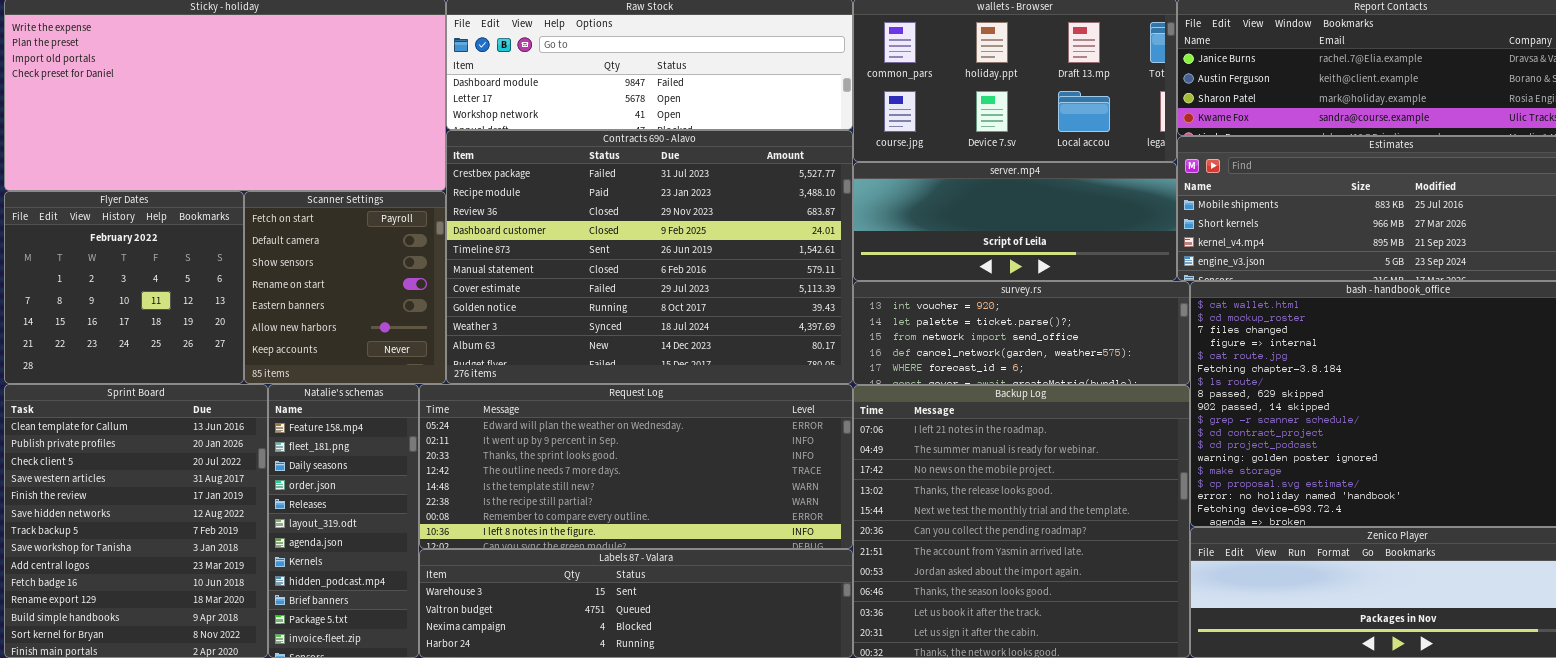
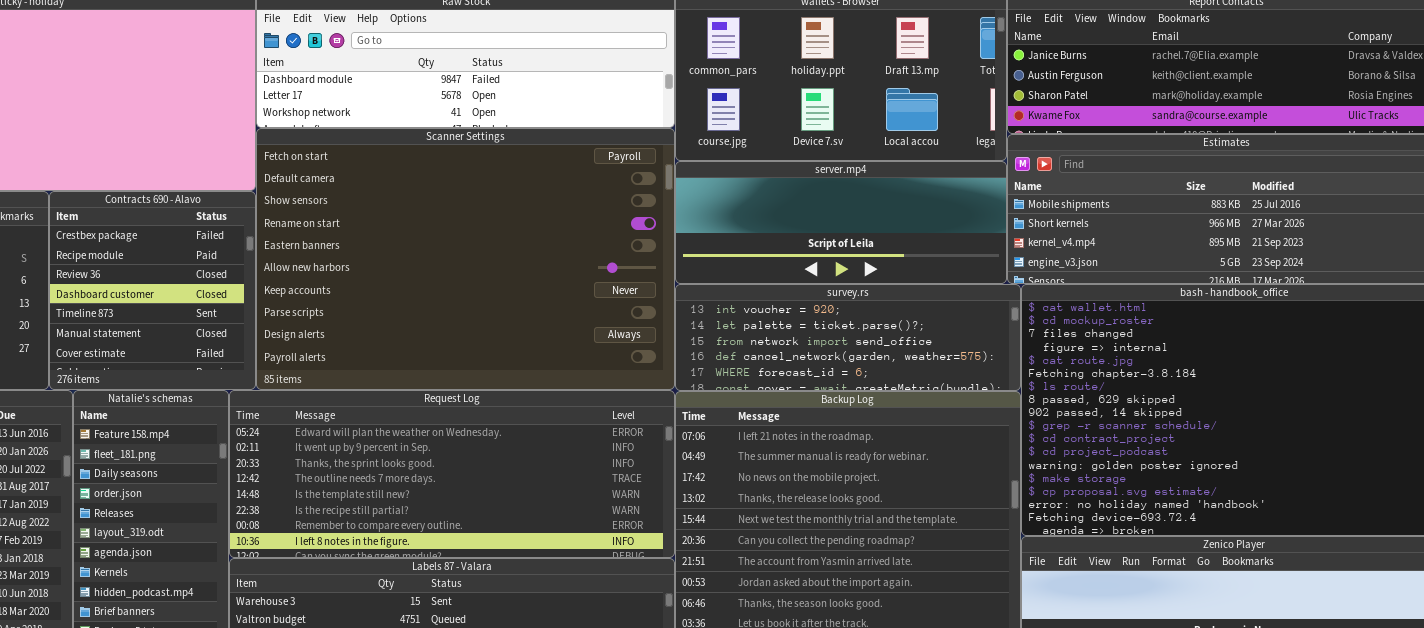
Contracts 690 - Alavo: [446,130,853,384] -> [49,191,256,390], moved, resized
Scanner Settings: [244,191,446,384] -> [256,128,675,390], moved, resized

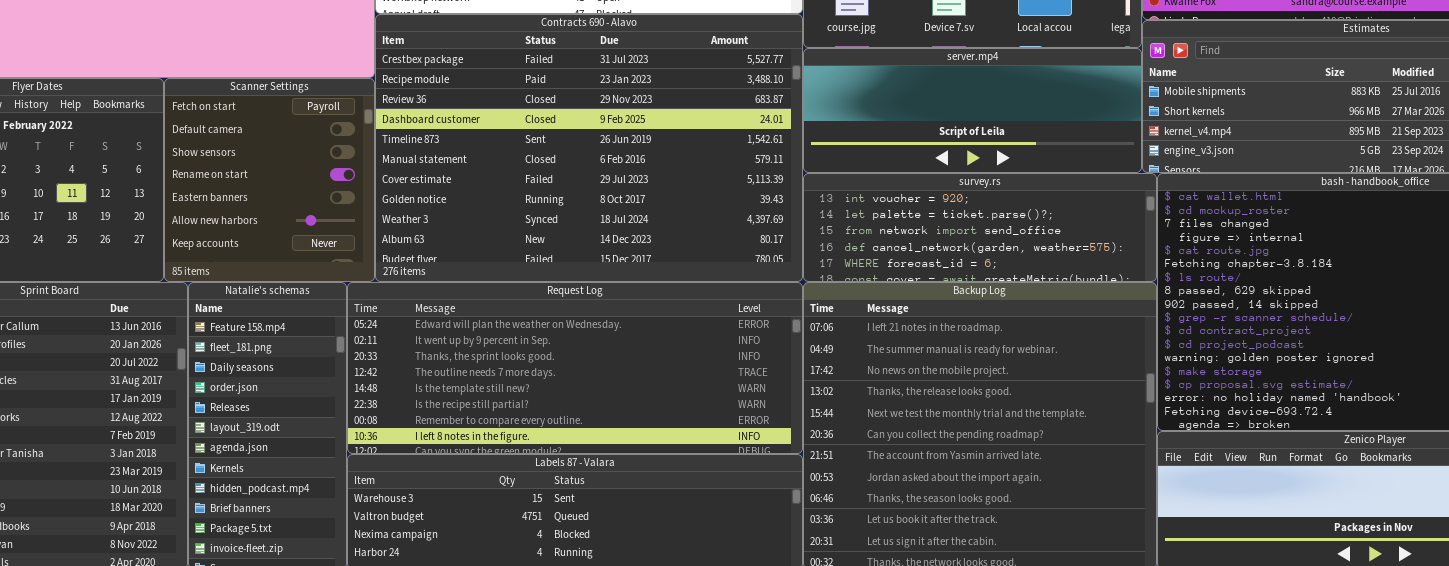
Scanner Settings: [256,128,675,390] -> [164,78,375,282], moved, resized
Contracts 690 - Alavo: [49,191,256,390] -> [375,14,803,282], moved, resized

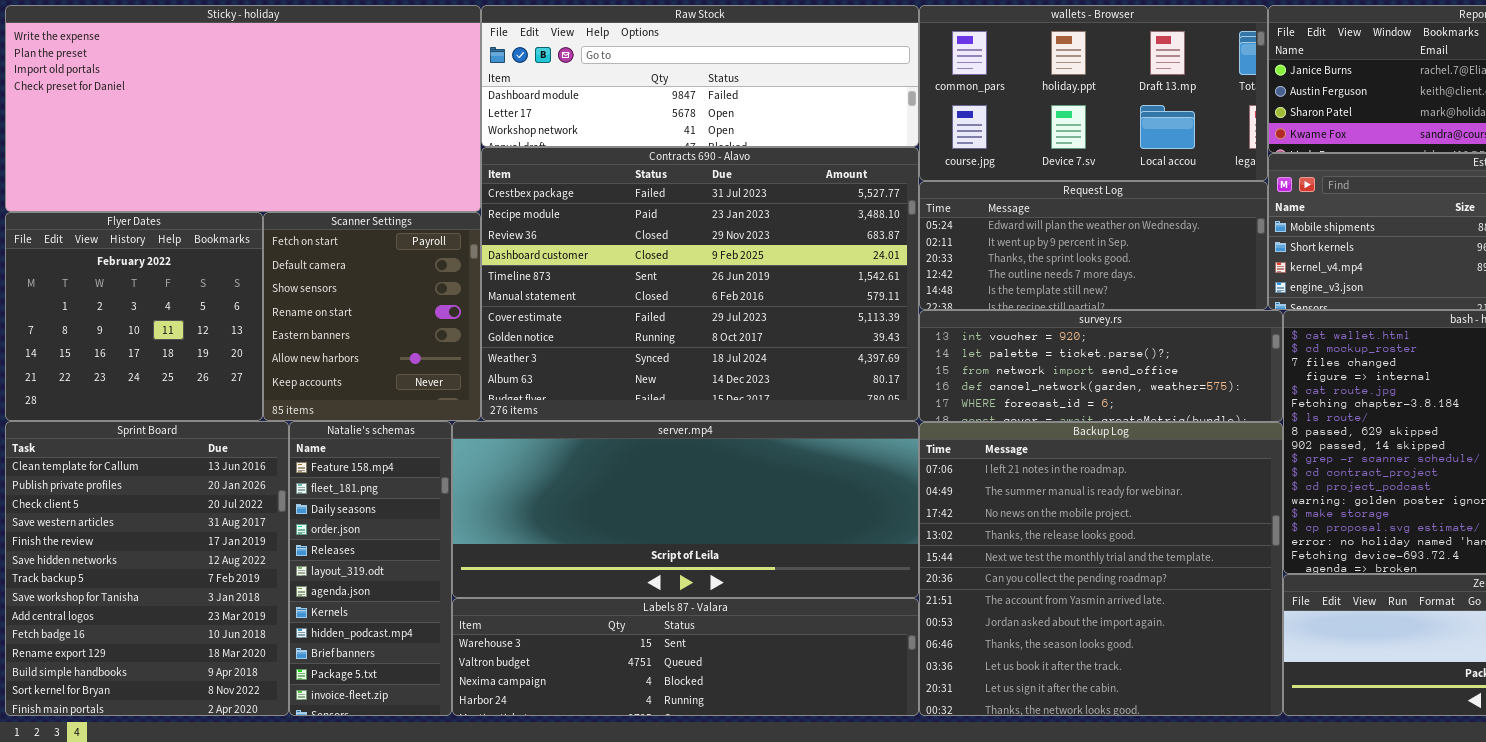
server.mp4: [803,48,1142,173] -> [452,421,919,598], moved, resized
Request Log: [347,282,803,454] -> [919,181,1268,310], moved, resized

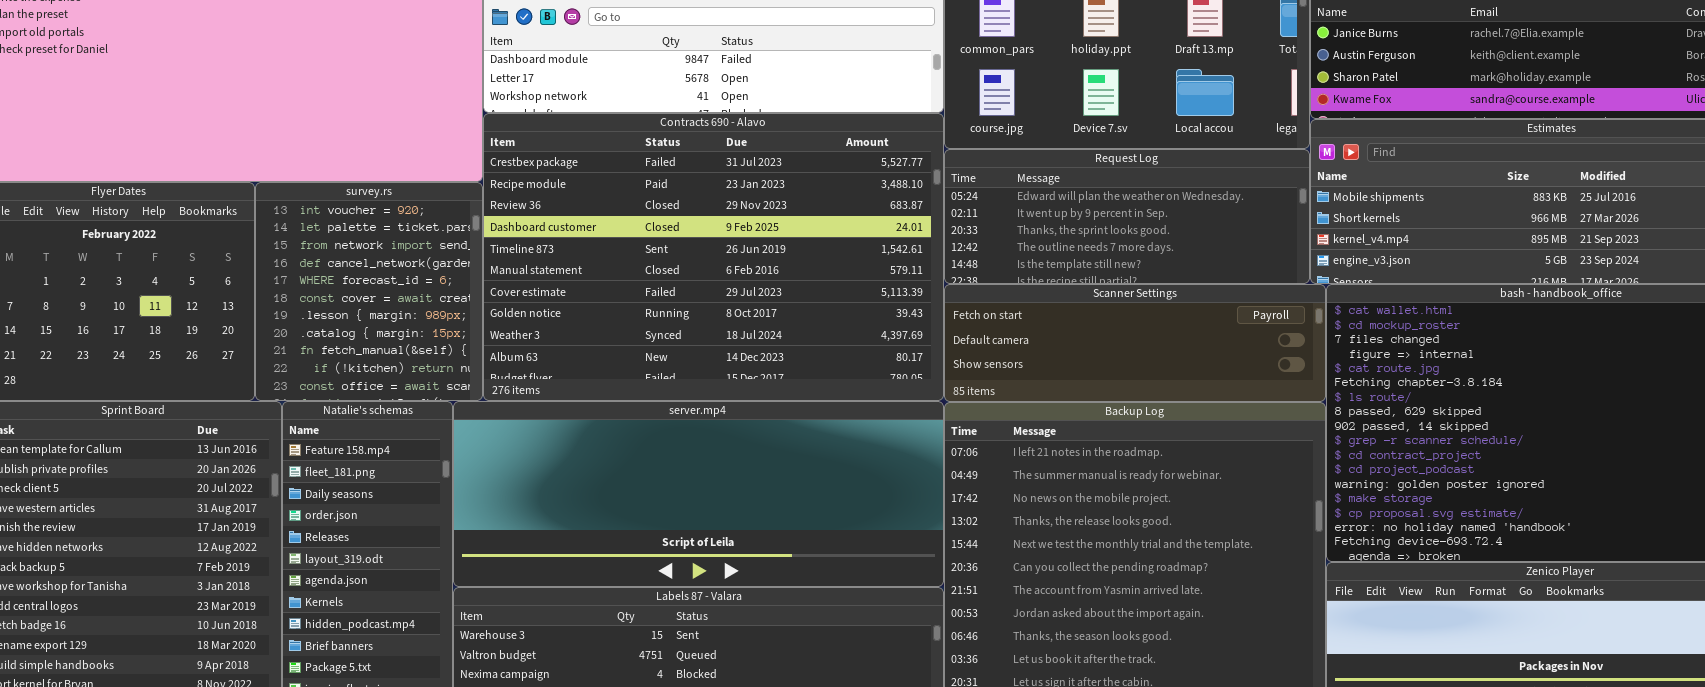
Scanner Settings: [263,212,481,421] -> [944,284,1326,402], moved, resized
survey.rs: [919,310,1283,422] -> [255,182,483,401], moved, resized

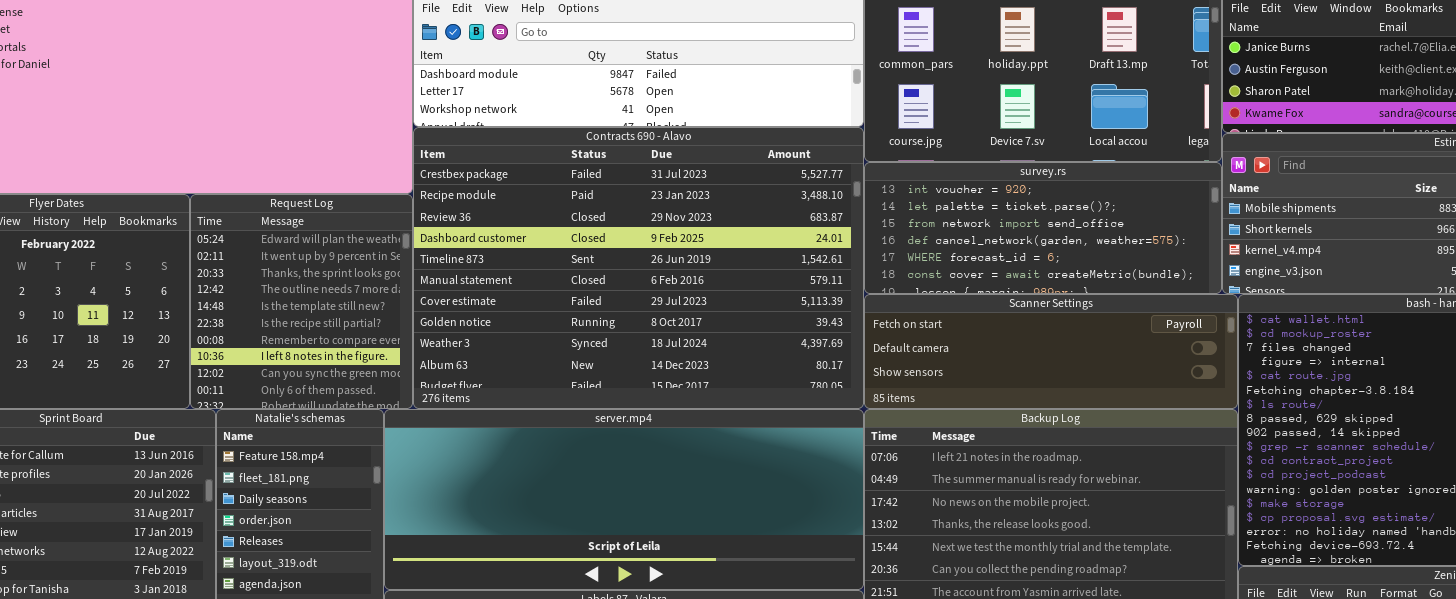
Request Log: [944,149,1310,284] -> [190,194,413,409], moved, resized
survey.rs: [255,182,483,401] -> [864,162,1222,294], moved, resized

